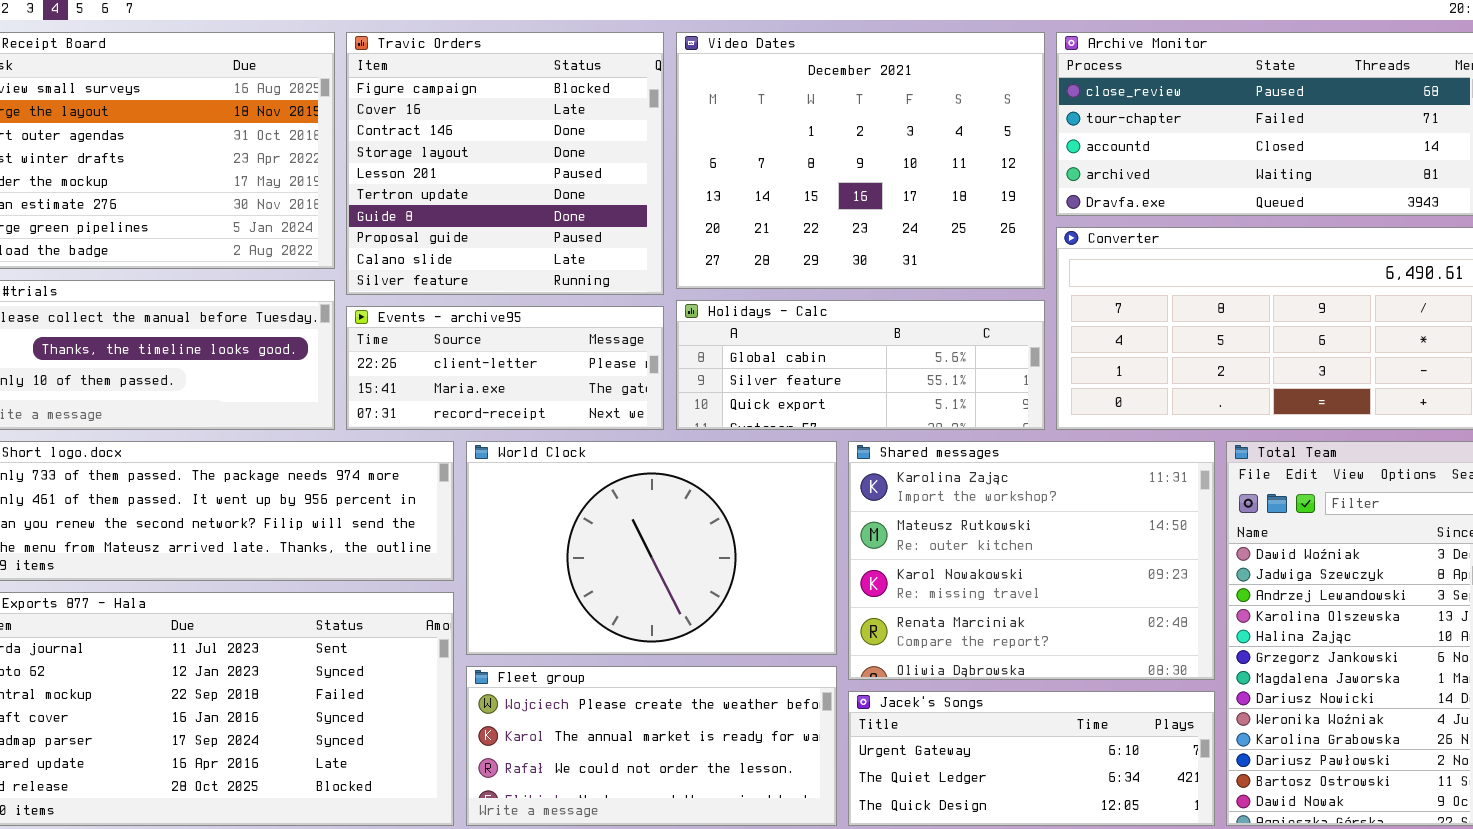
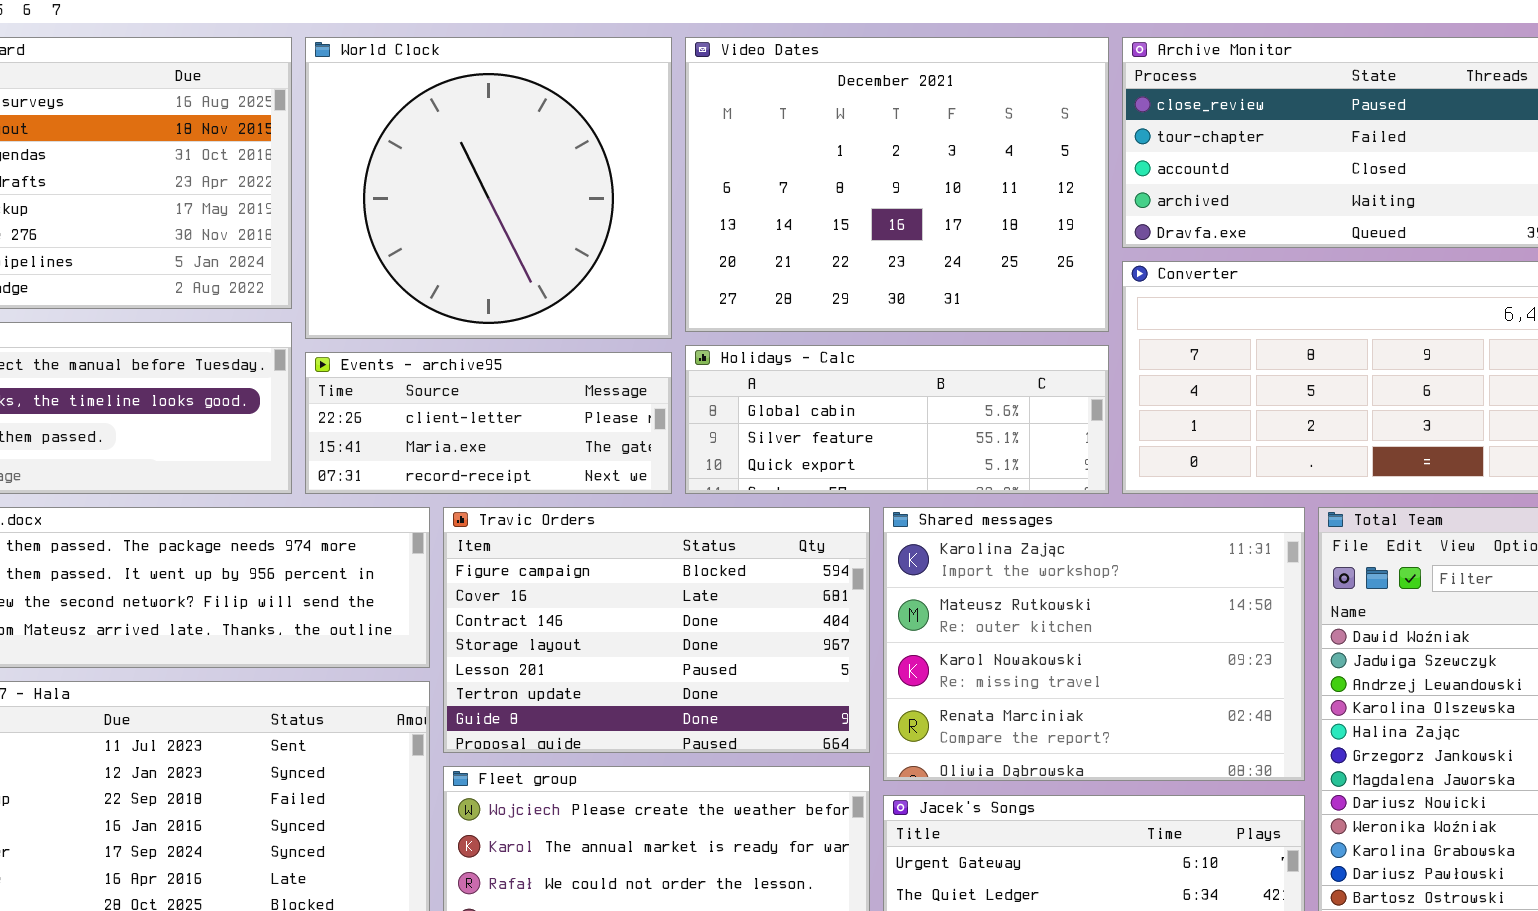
Travic Orders: [346,32,664,295] -> [443,507,870,753], moved, resized
World Clock: [466,441,837,655] -> [305,37,672,339], moved, resized

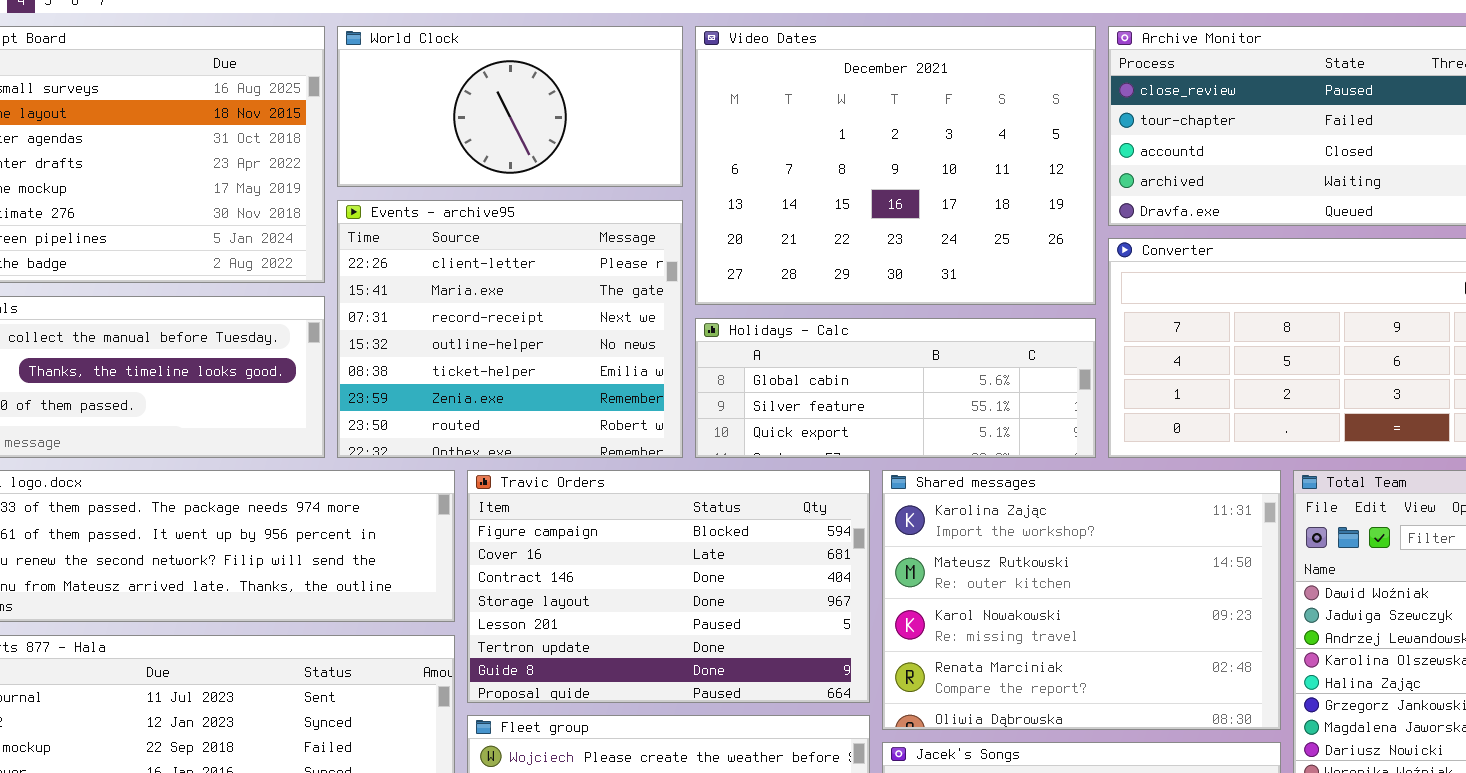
World Clock: [305,37,672,339] -> [337,26,683,187], resized
Events - archive95: [305,352,672,494] -> [337,200,683,458], resized

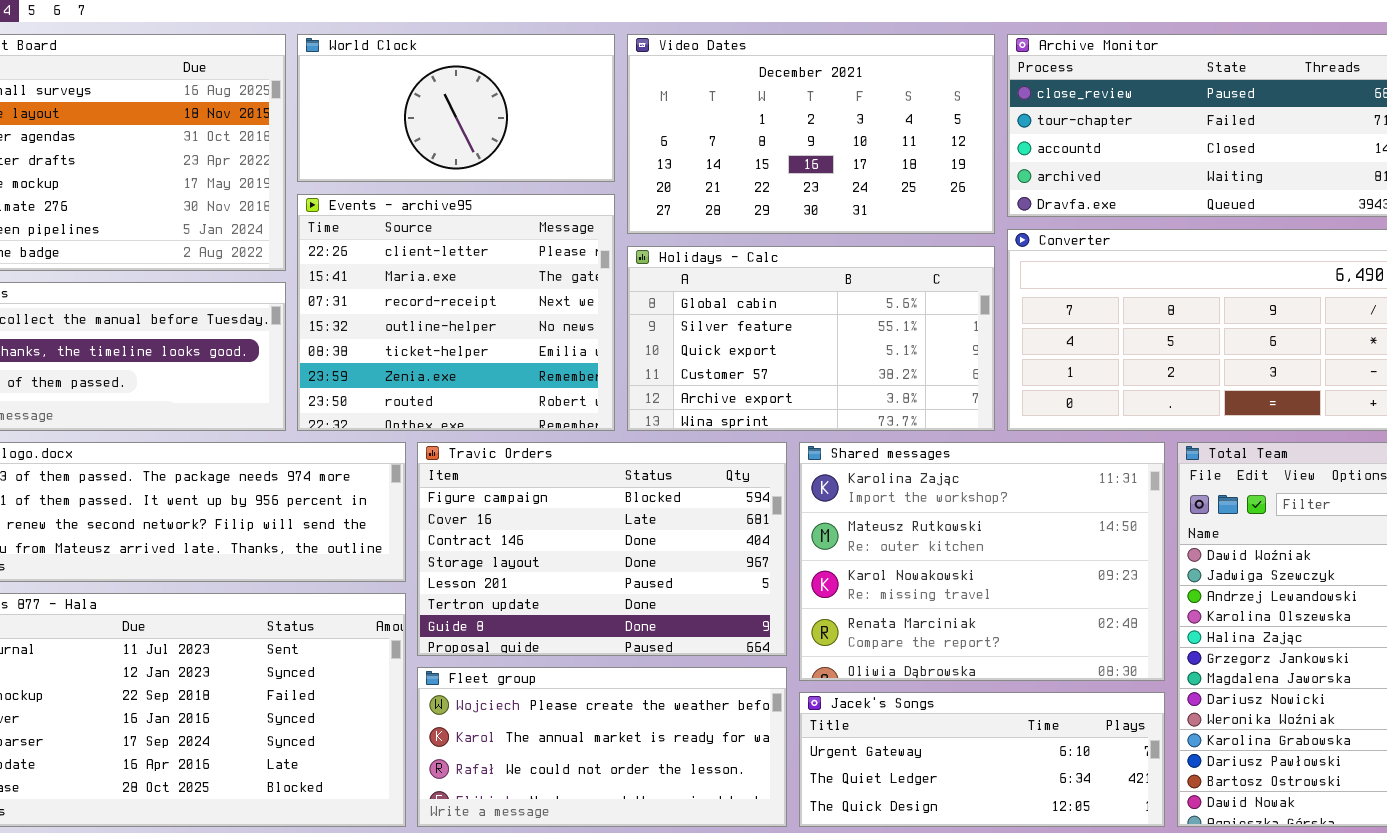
Video Dates: [695,26,1096,305] -> [627,34,995,234], resized
Holidays - Calc: [695,318,1096,458] -> [627,246,995,431], resized

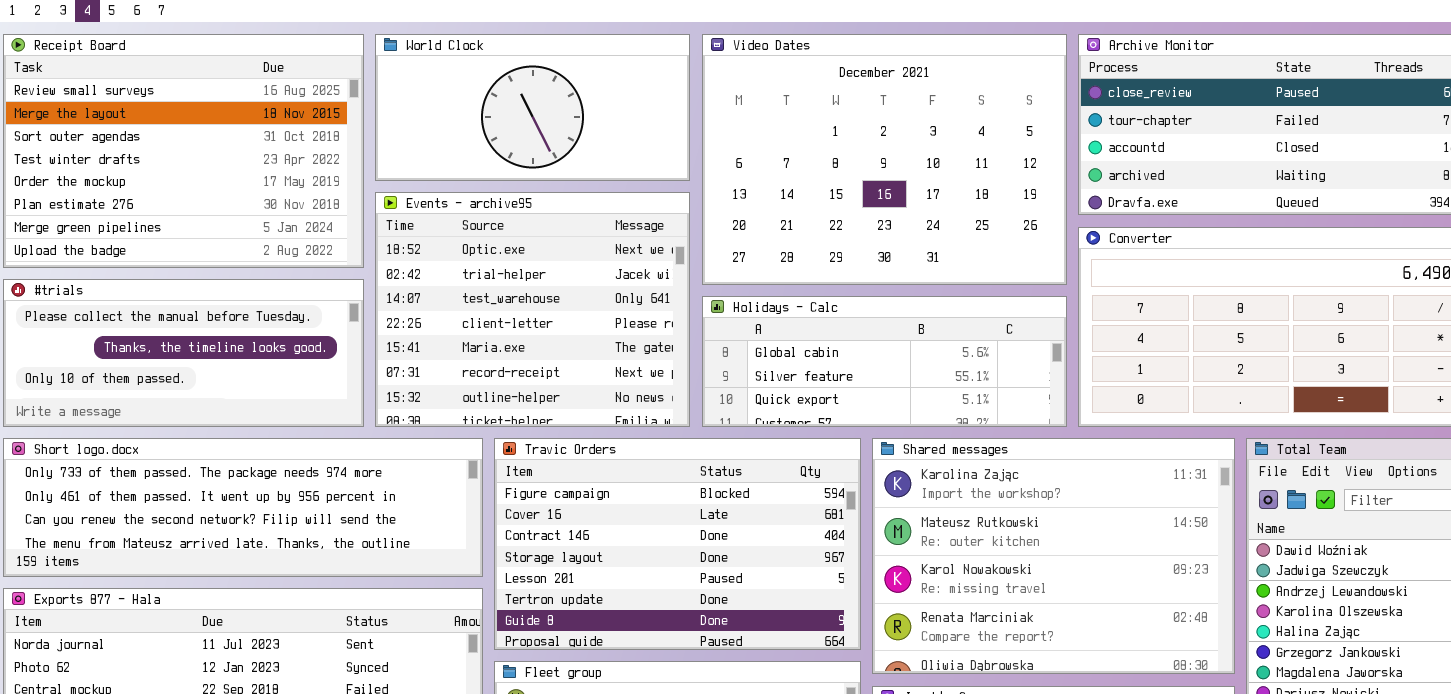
Video Dates: [627,34,995,234] -> [702,34,1067,285], resized
Events - archive95: [297,194,615,431] -> [375,192,690,427], scrolled up 3 rows
Holidays - Calc: [627,246,995,431] -> [702,296,1067,427], resized

